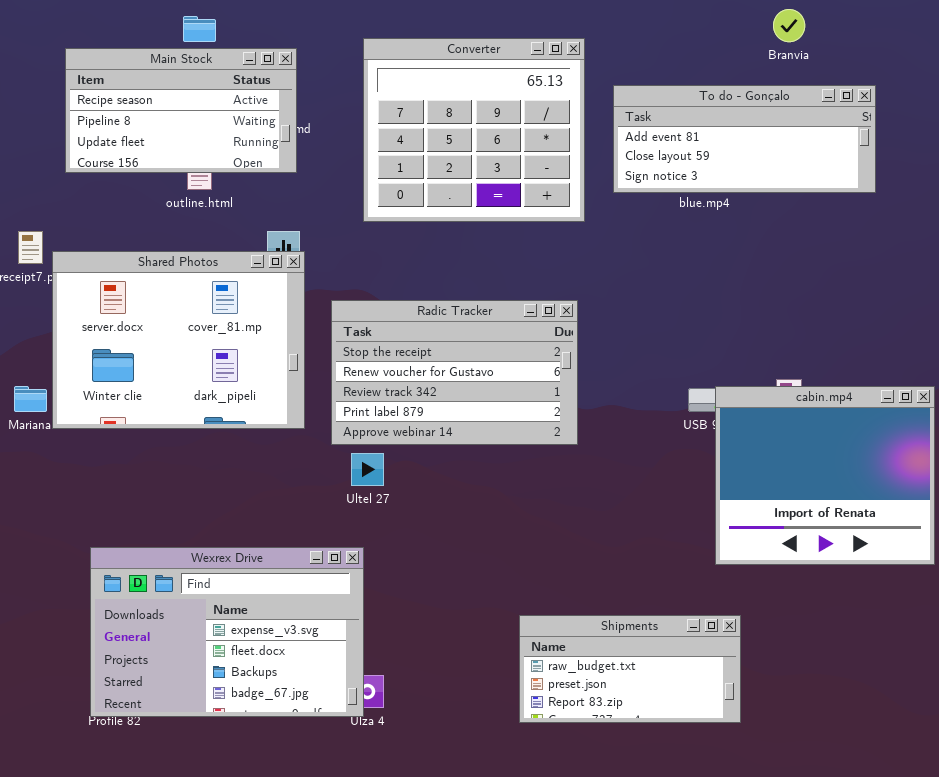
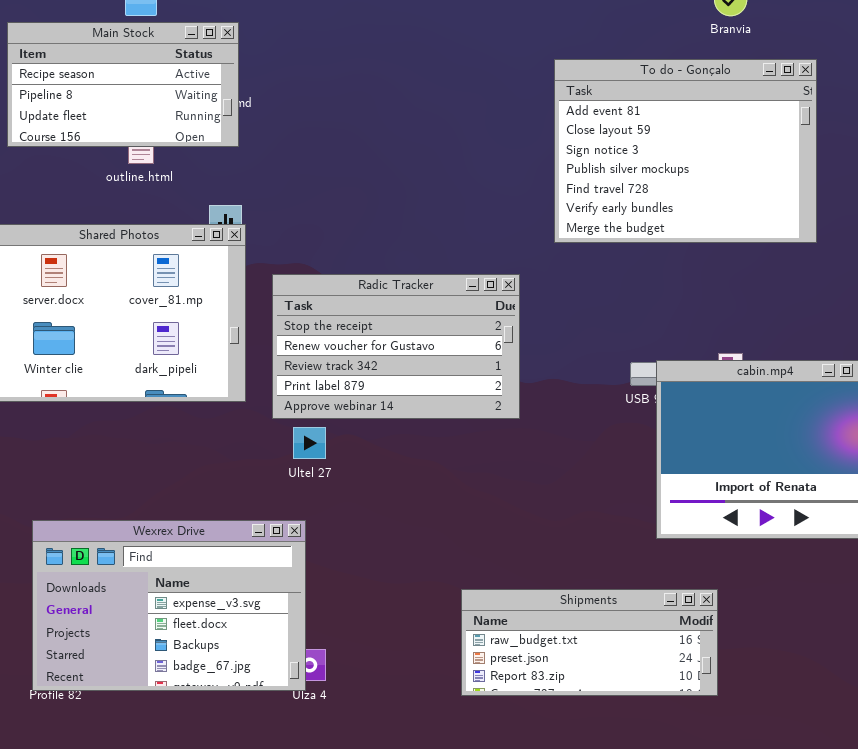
Converter: [363,38,585,222] -> none, closed
To do - Gonçalo: [613,85,876,193] -> [554,59,817,243], resized
Shipments: [519,615,741,723] -> [461,589,718,696], resized

